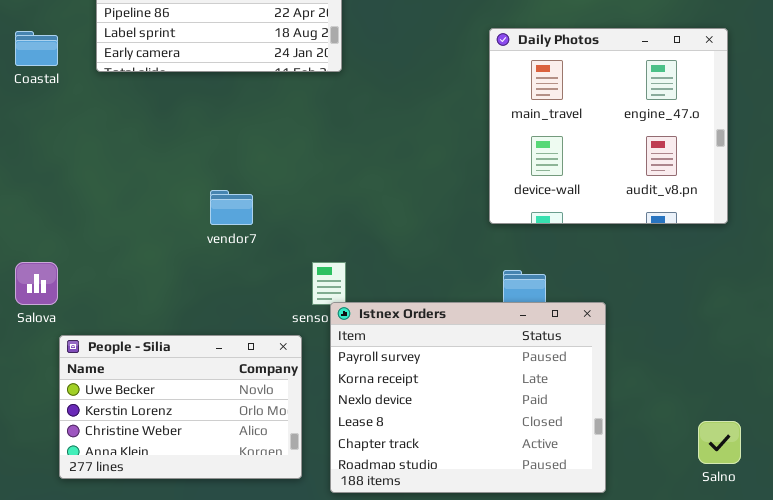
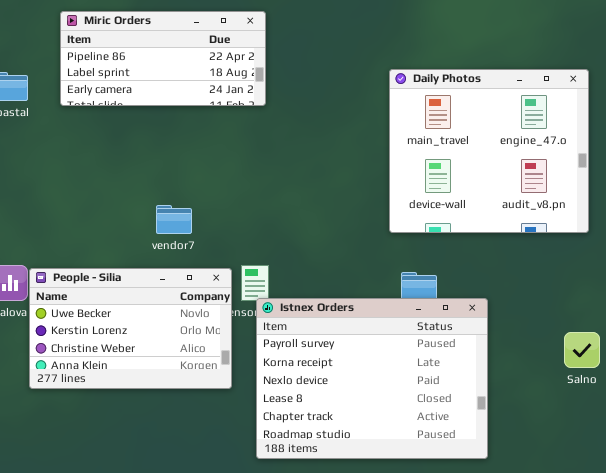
People - Silia: [59,335,302,479] -> [29,268,232,389], moved
Salno: [698,421,741,464] -> [564,332,600,368], moved

